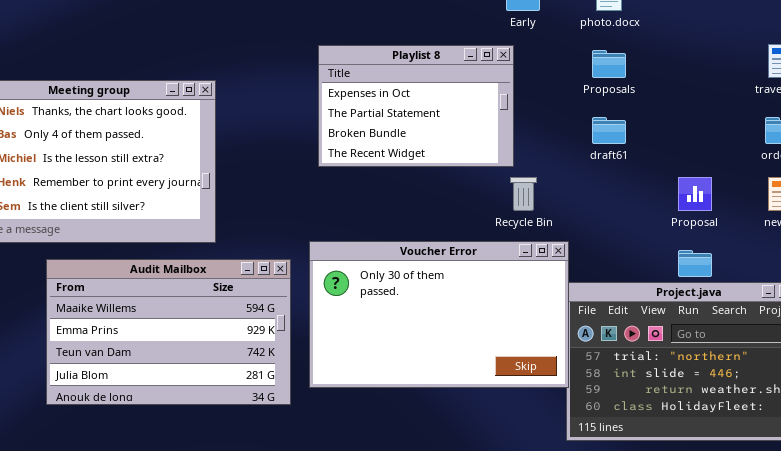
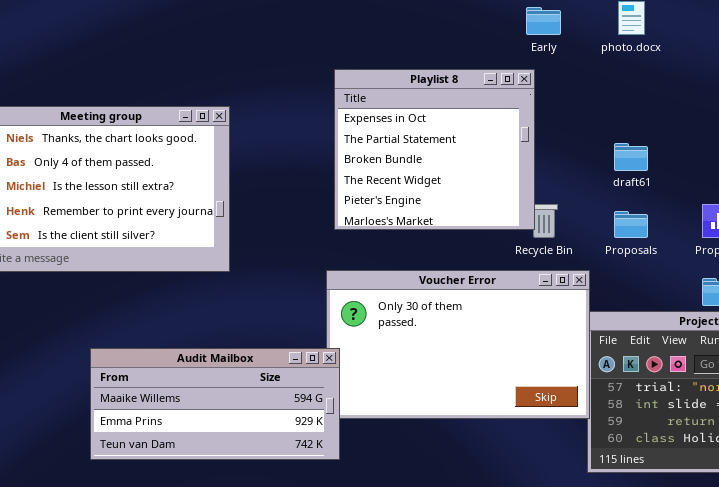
Playlist 8: [318,45,514,167] -> [334,69,535,230], resized
Proposals: [592,50,626,78] -> [614,211,648,238], moved
Audit Mailbox: [46,259,291,405] -> [90,348,340,460], moved, resized

